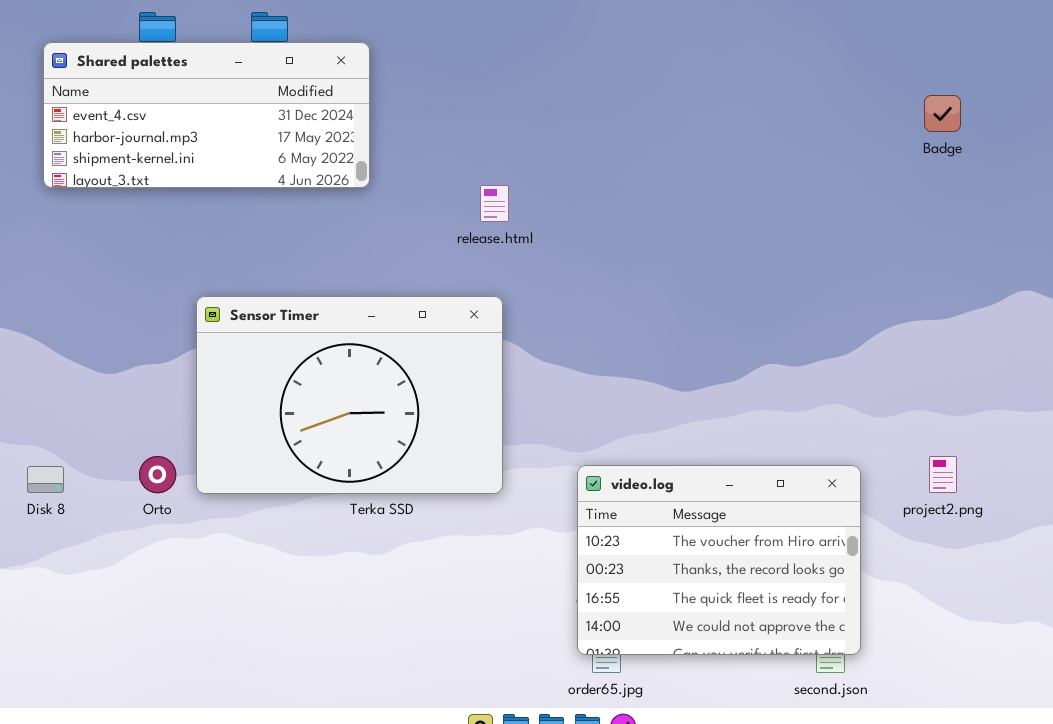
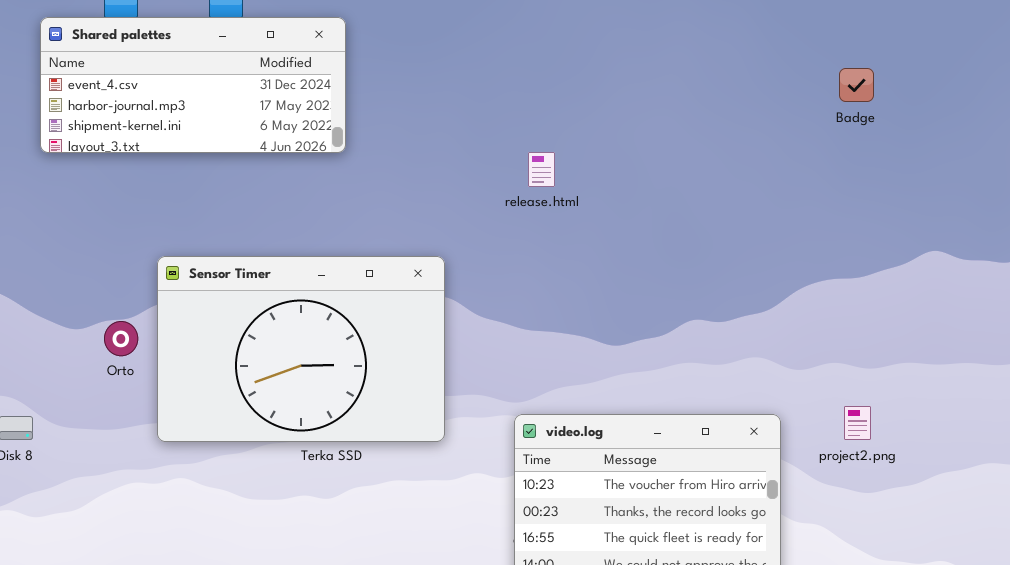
Shared palettes: [43,42,370,188] -> [40,17,346,153], moved
release.html: [480,185,509,222] -> [528,152,555,187], moved
Orto: [139,456,176,493] -> [104,321,138,356], moved

